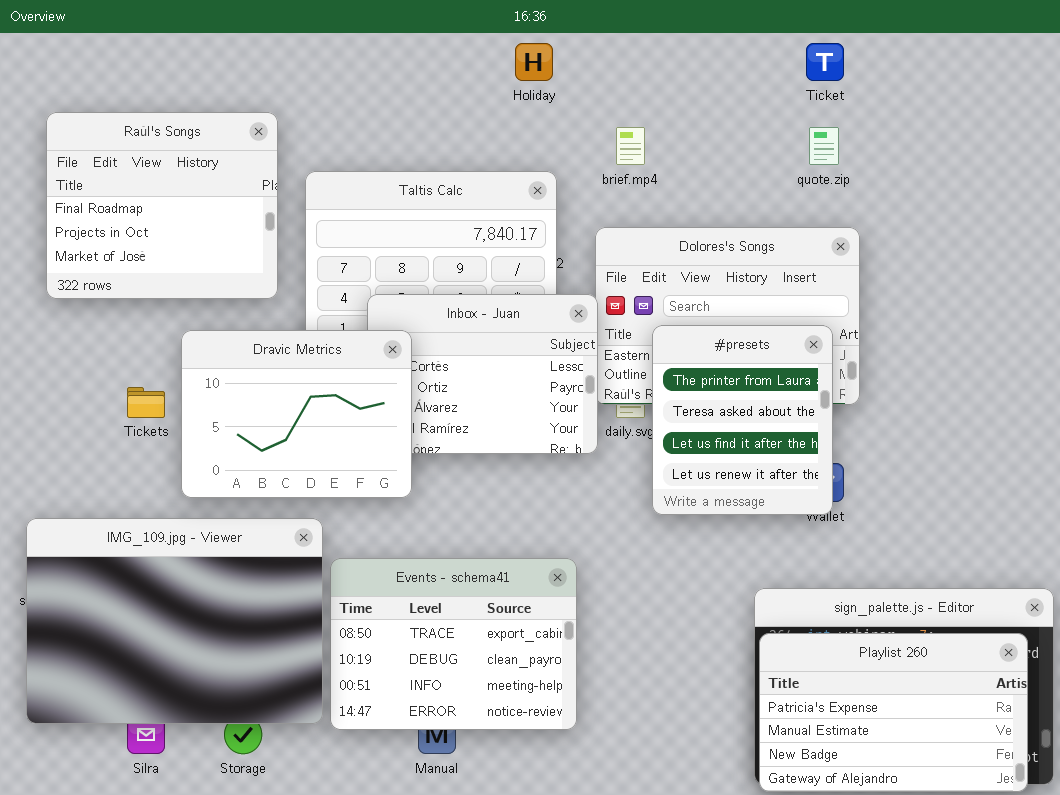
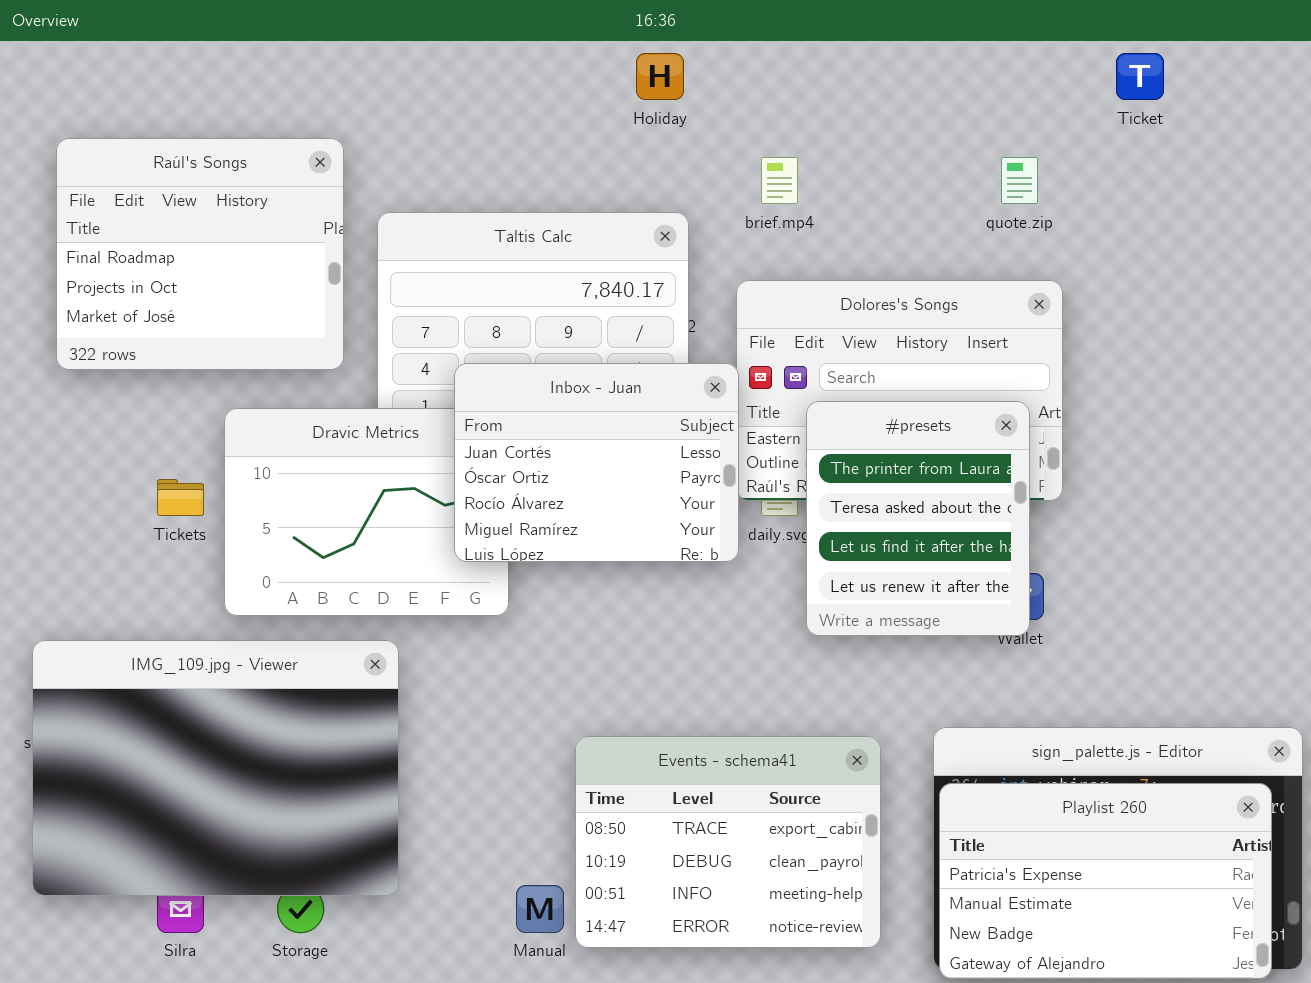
Ticket: [806,43,844,81] -> [1116,53,1164,100], moved
Inbox - Juan: [367,294,598,454] -> [454,363,739,562], raised
Events - schema41: [330,558,577,730] -> [575,736,881,948], moved

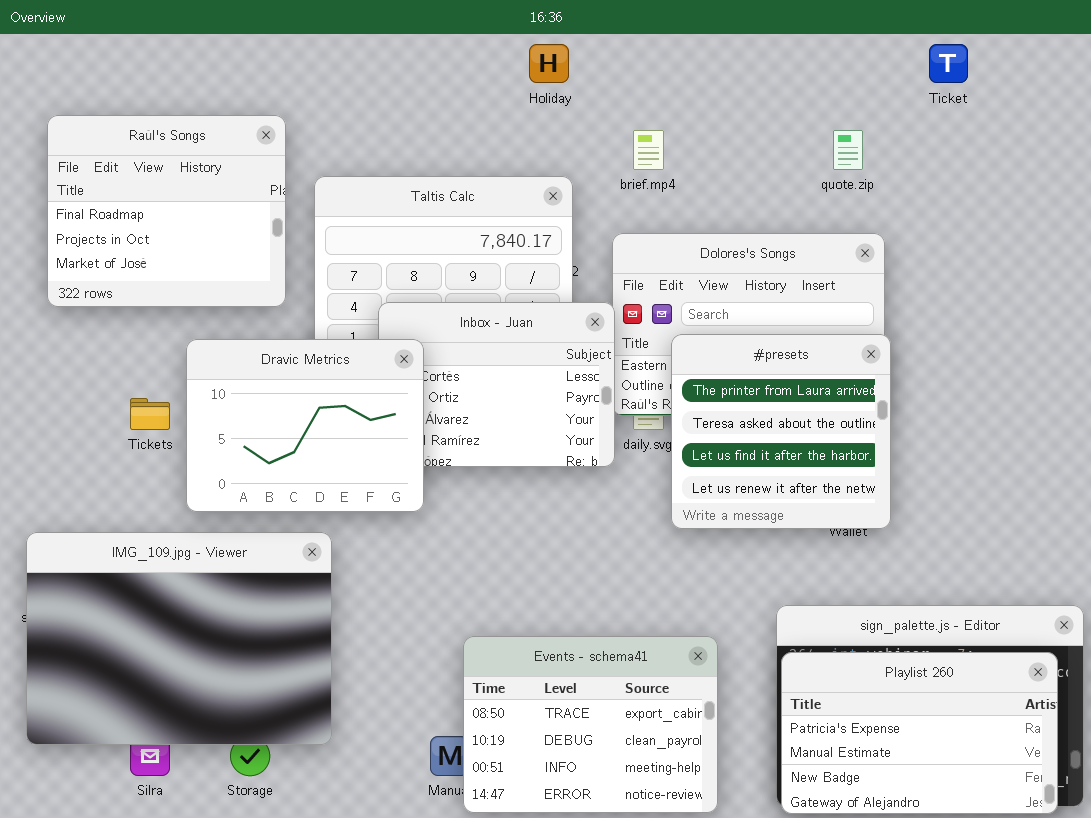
#presets: [806,401,1030,636] -> [671,334,891,529], resized
Dravic Metrics: [224,408,509,616] -> [186,339,424,512], raised
Events - schema41: [575,736,881,948] -> [463,636,718,813], moved

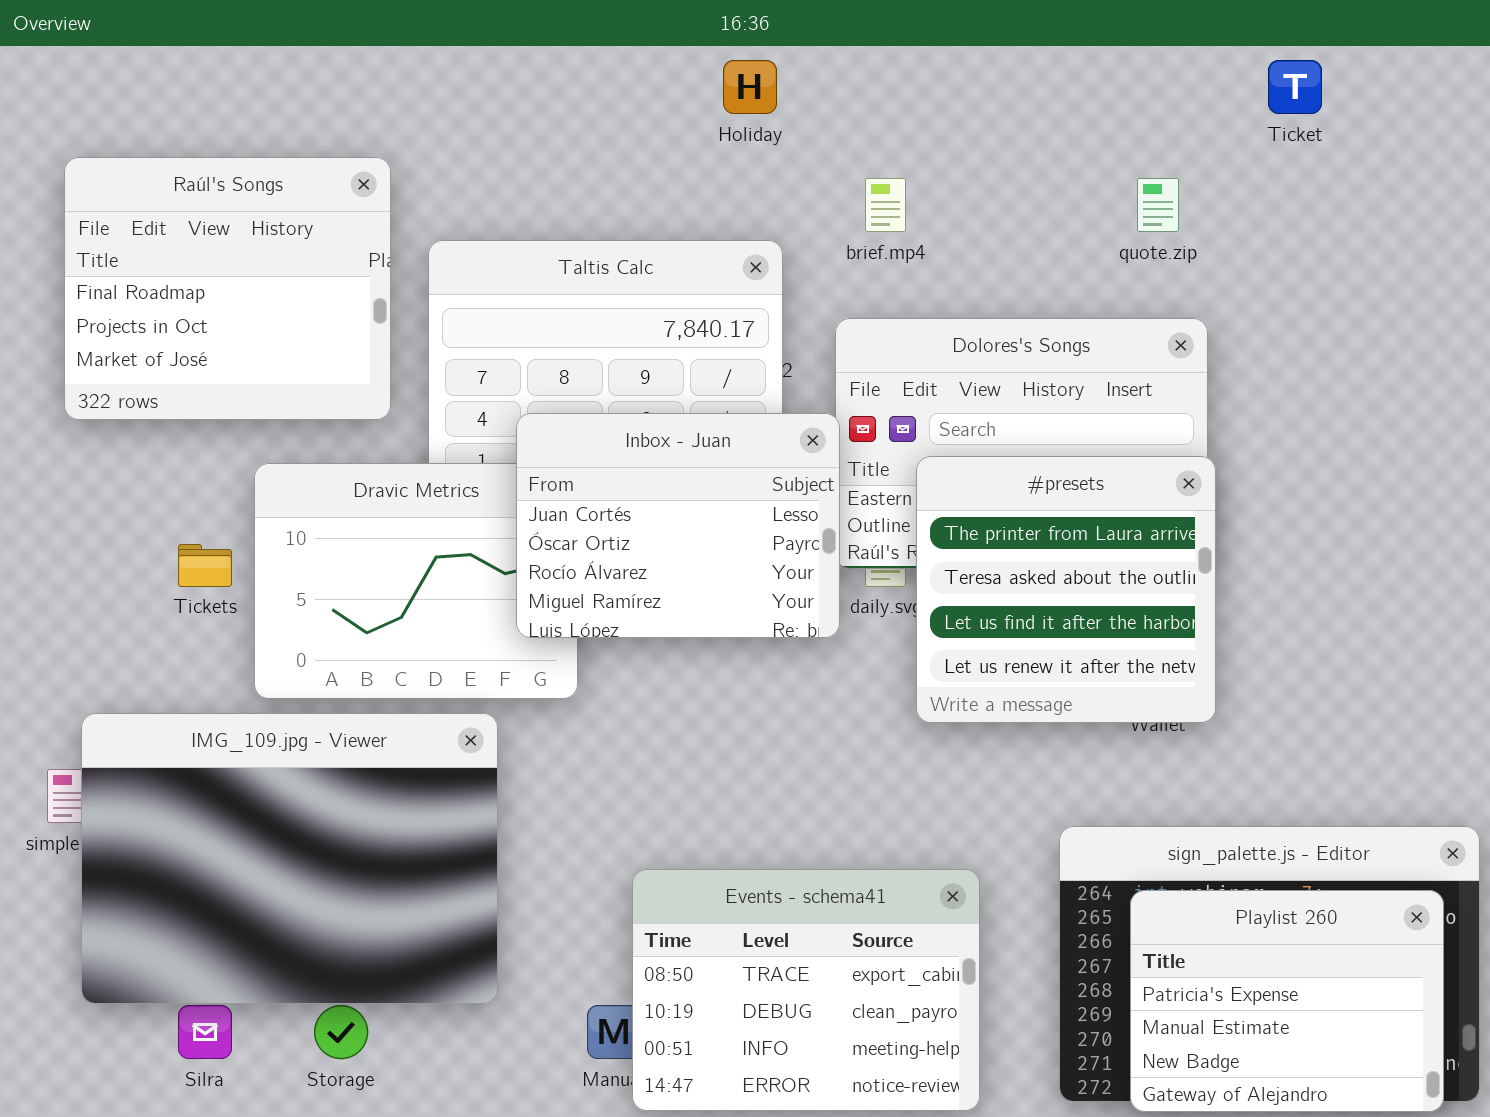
Inbox - Juan: [378,302,615,467] -> [516,413,840,638], raised
IMG_109.jpg - Viewer: [26,532,332,745] -> [81,713,498,1004], moved
Playlist 260: [781,652,1058,814] -> [1130,890,1444,1112], resized

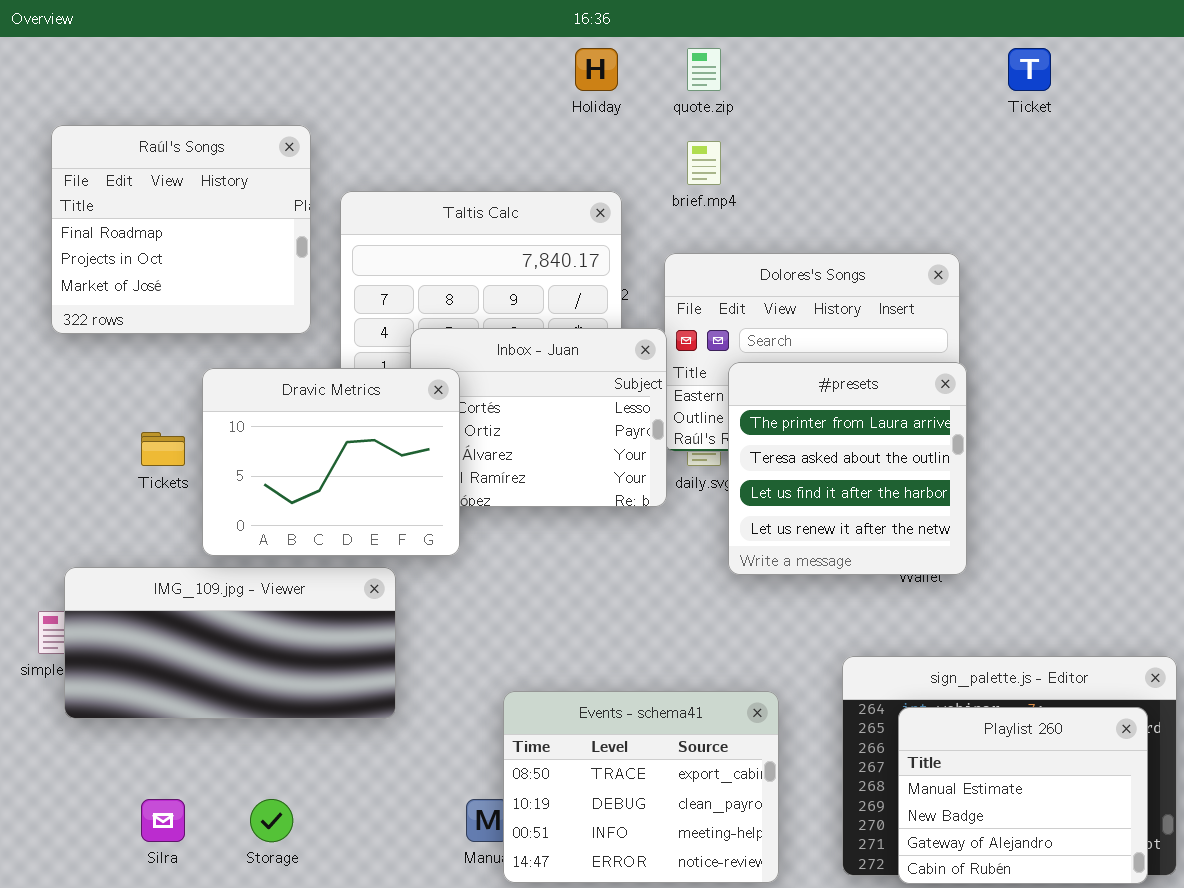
quote.zip: [1137,178,1179,232] -> [687,48,721,91], moved
Dravic Metrics: [254,463,578,699] -> [202,368,460,556], raised
IMG_109.jpg - Viewer: [81,713,498,1004] -> [64,567,396,719], resized
Playlist 260: [1130,890,1444,1112] -> [898,707,1148,884], scrolled down 1 row

